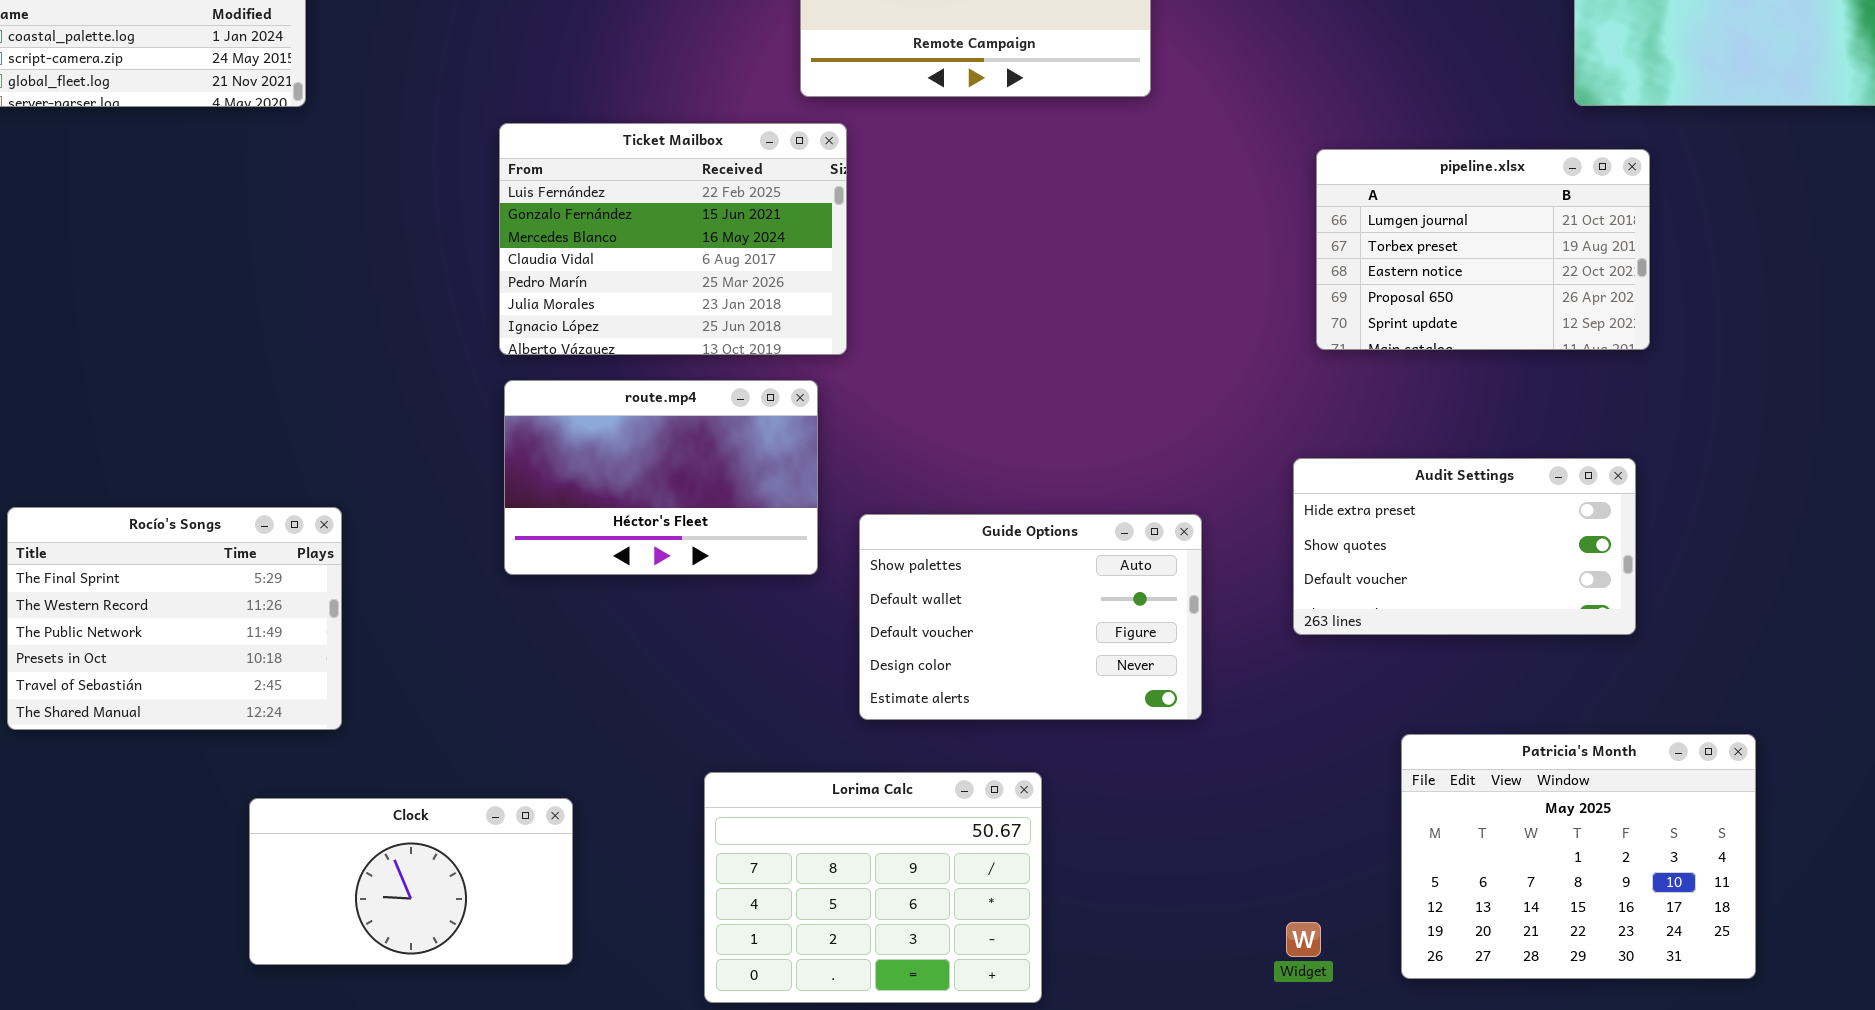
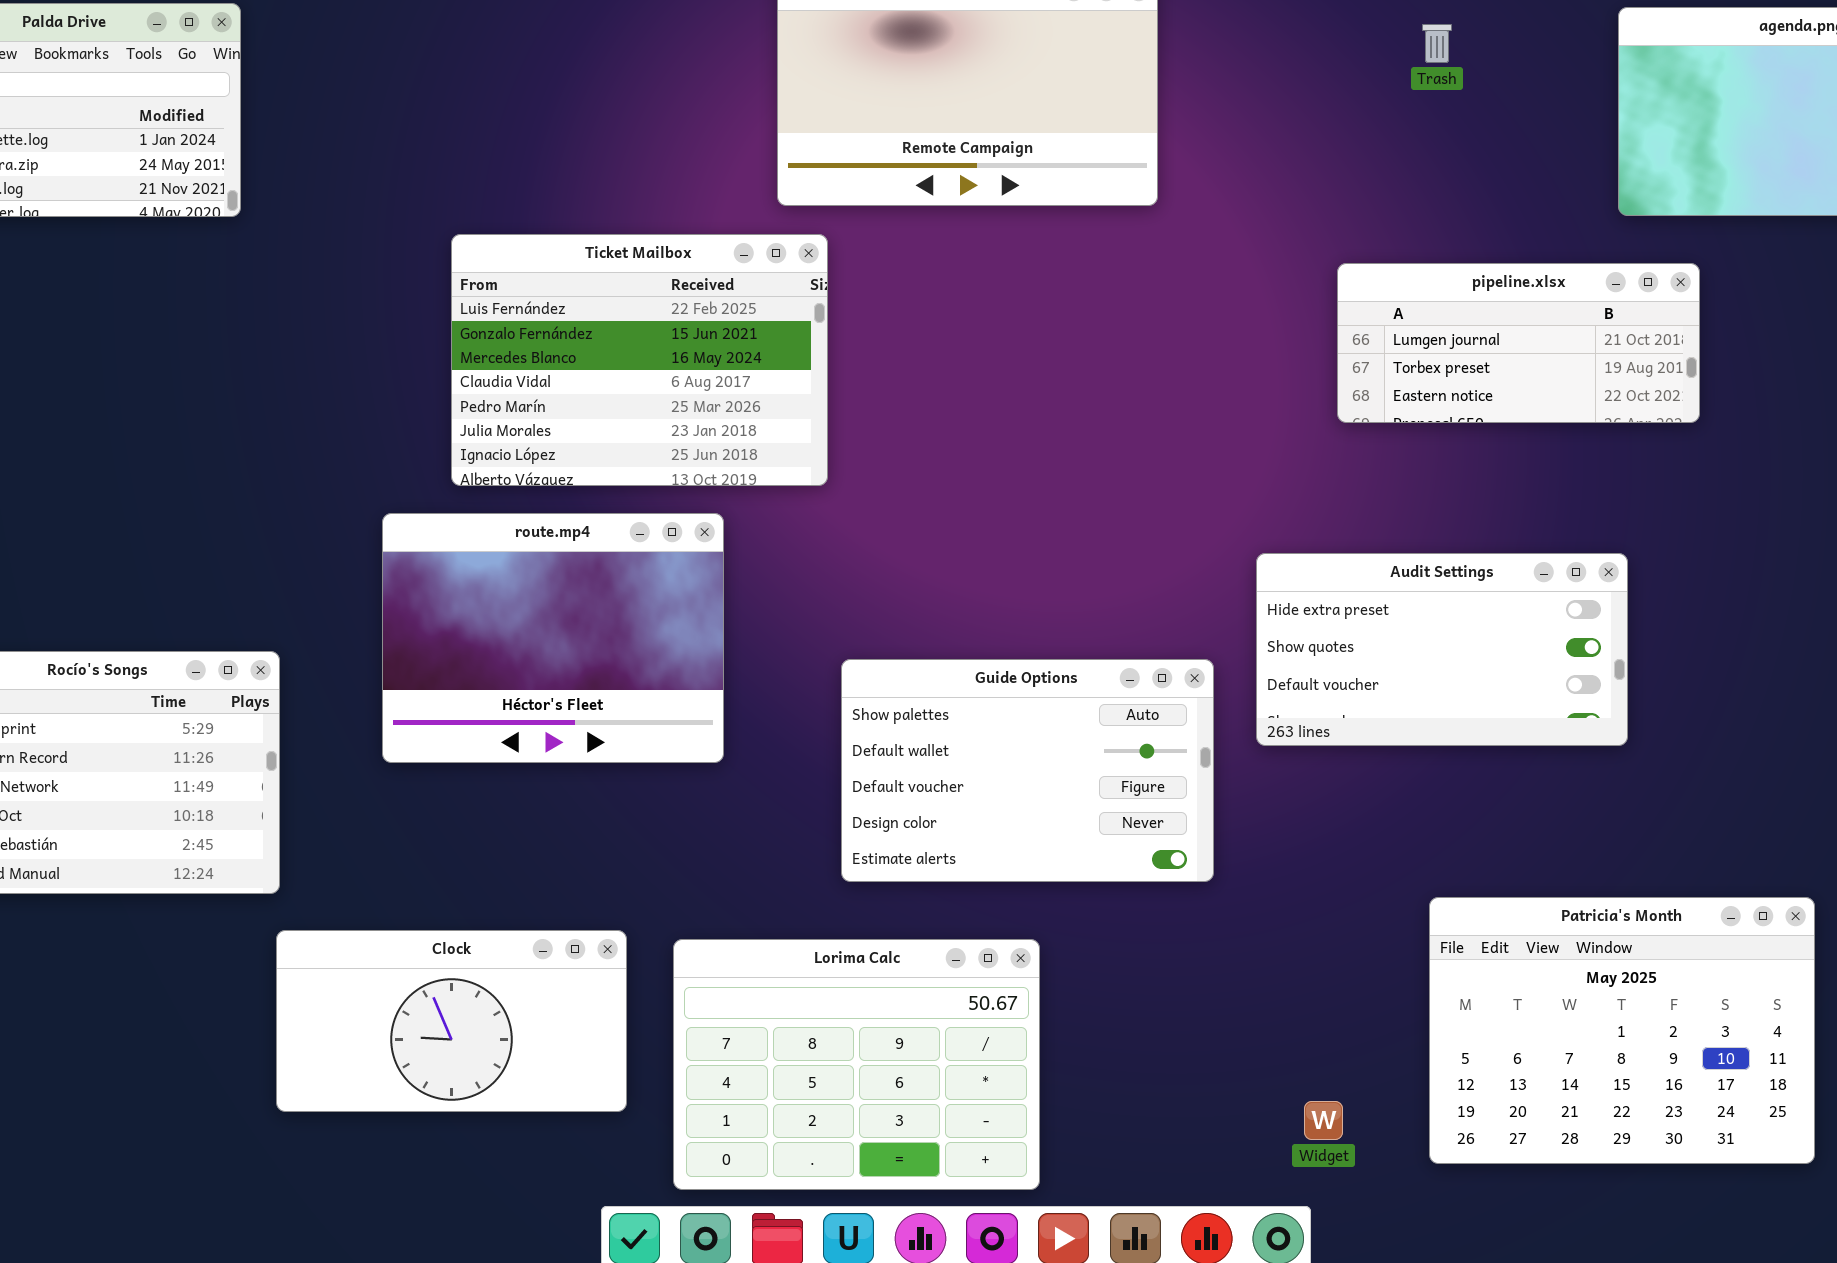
pipeline.xlsx: [1316,149,1650,350] -> [1337,263,1700,423], resized
route.mp4: [504,380,818,575] -> [382,513,724,763], moved, resized
Audit Settings: [1293,458,1636,635] -> [1256,553,1628,746], moved
Clock: [249,798,573,965] -> [276,930,627,1112], moved

